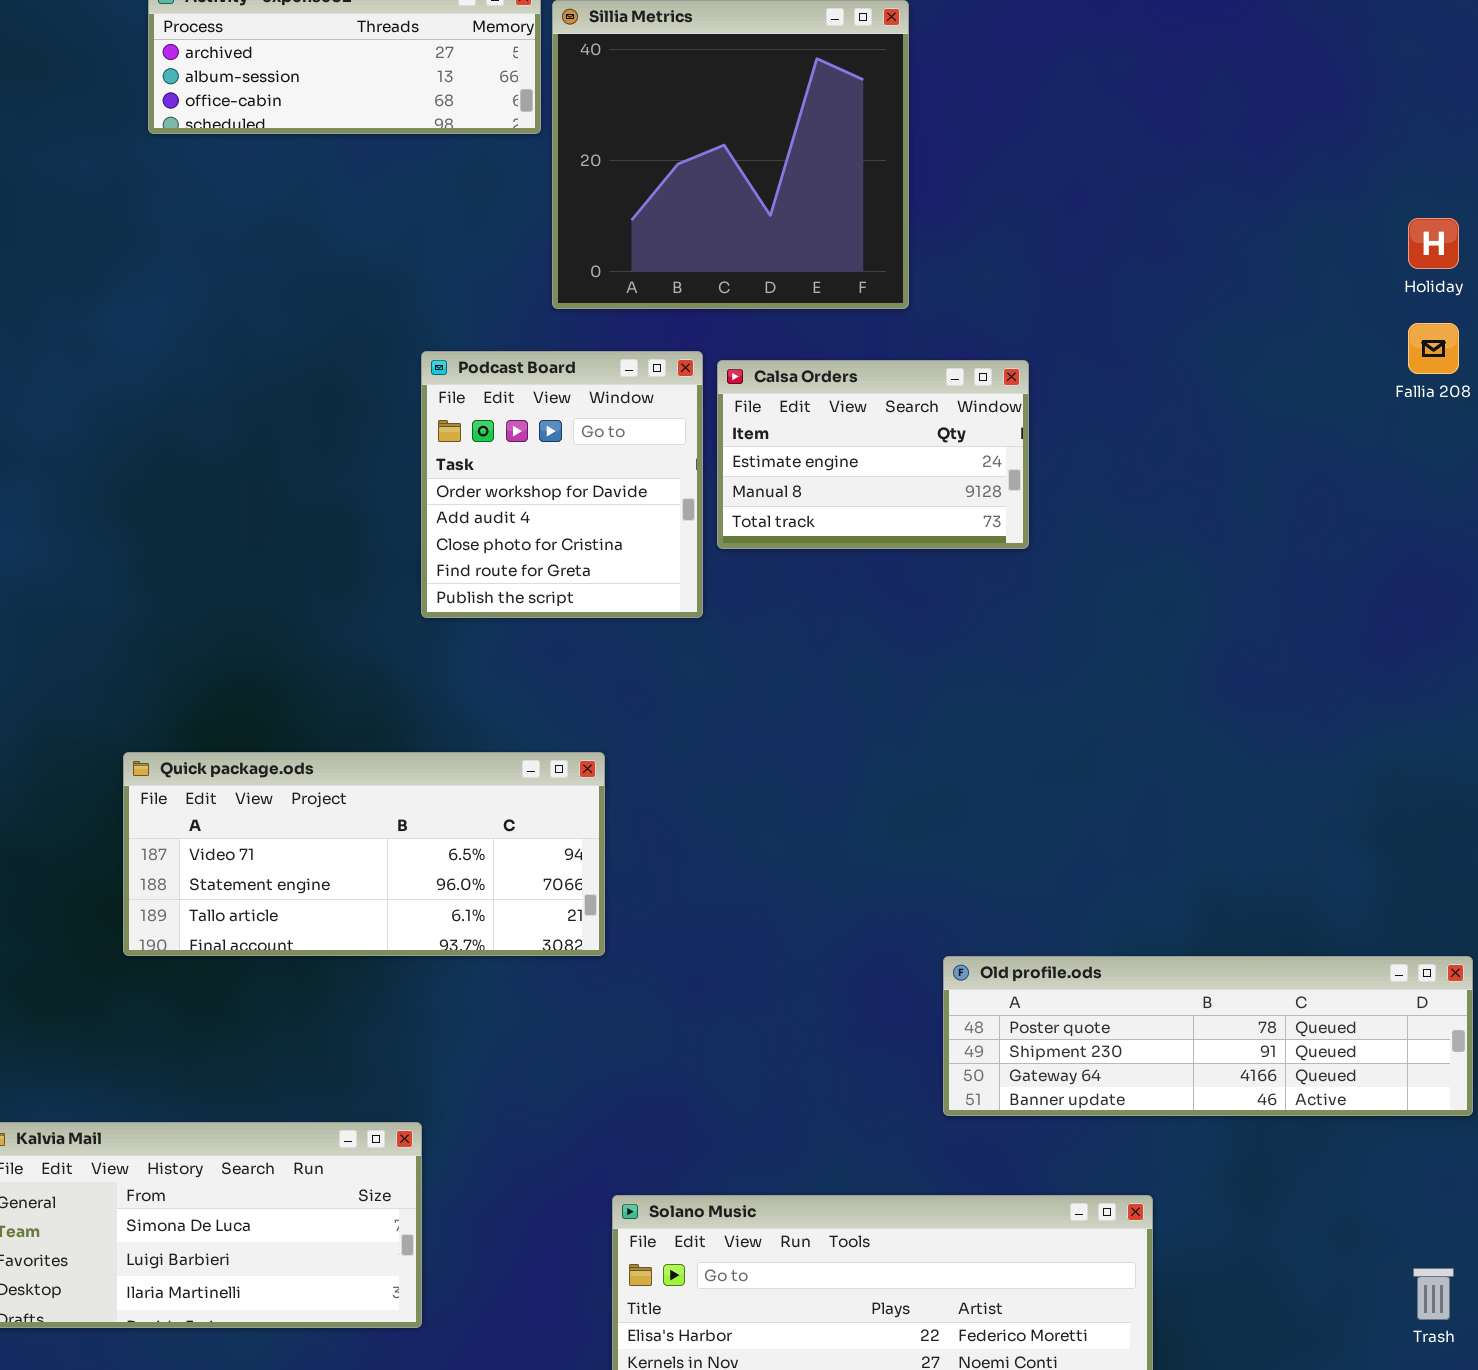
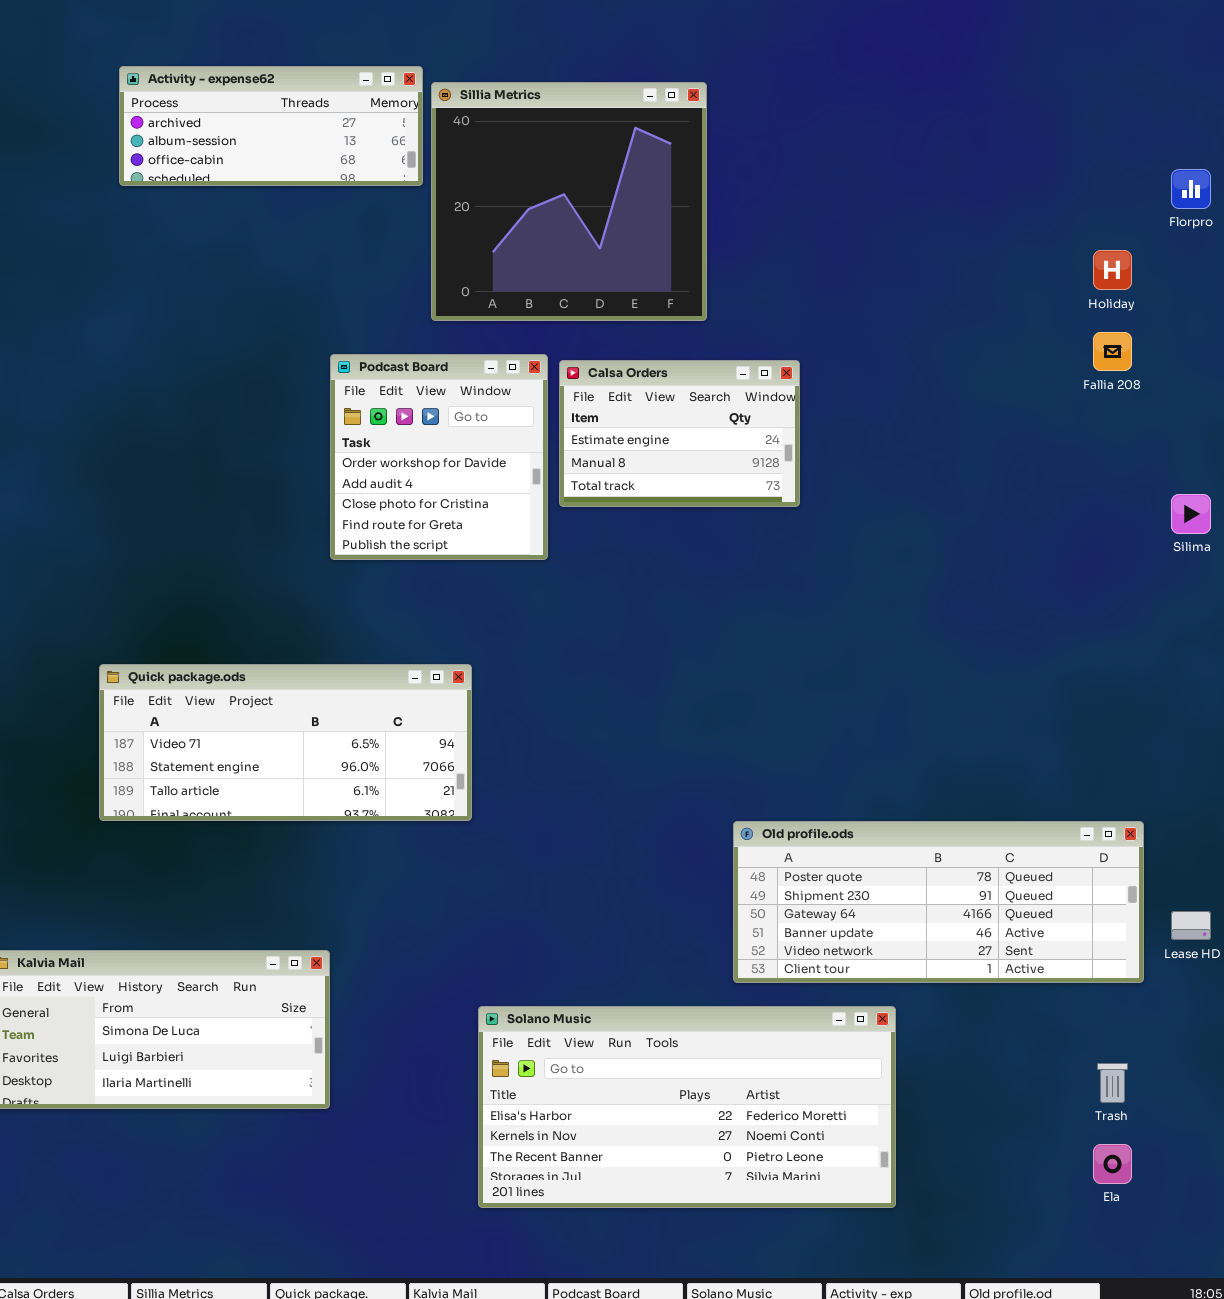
Old profile.ods: [943,956,1473,1116] -> [733,821,1144,983], resized

